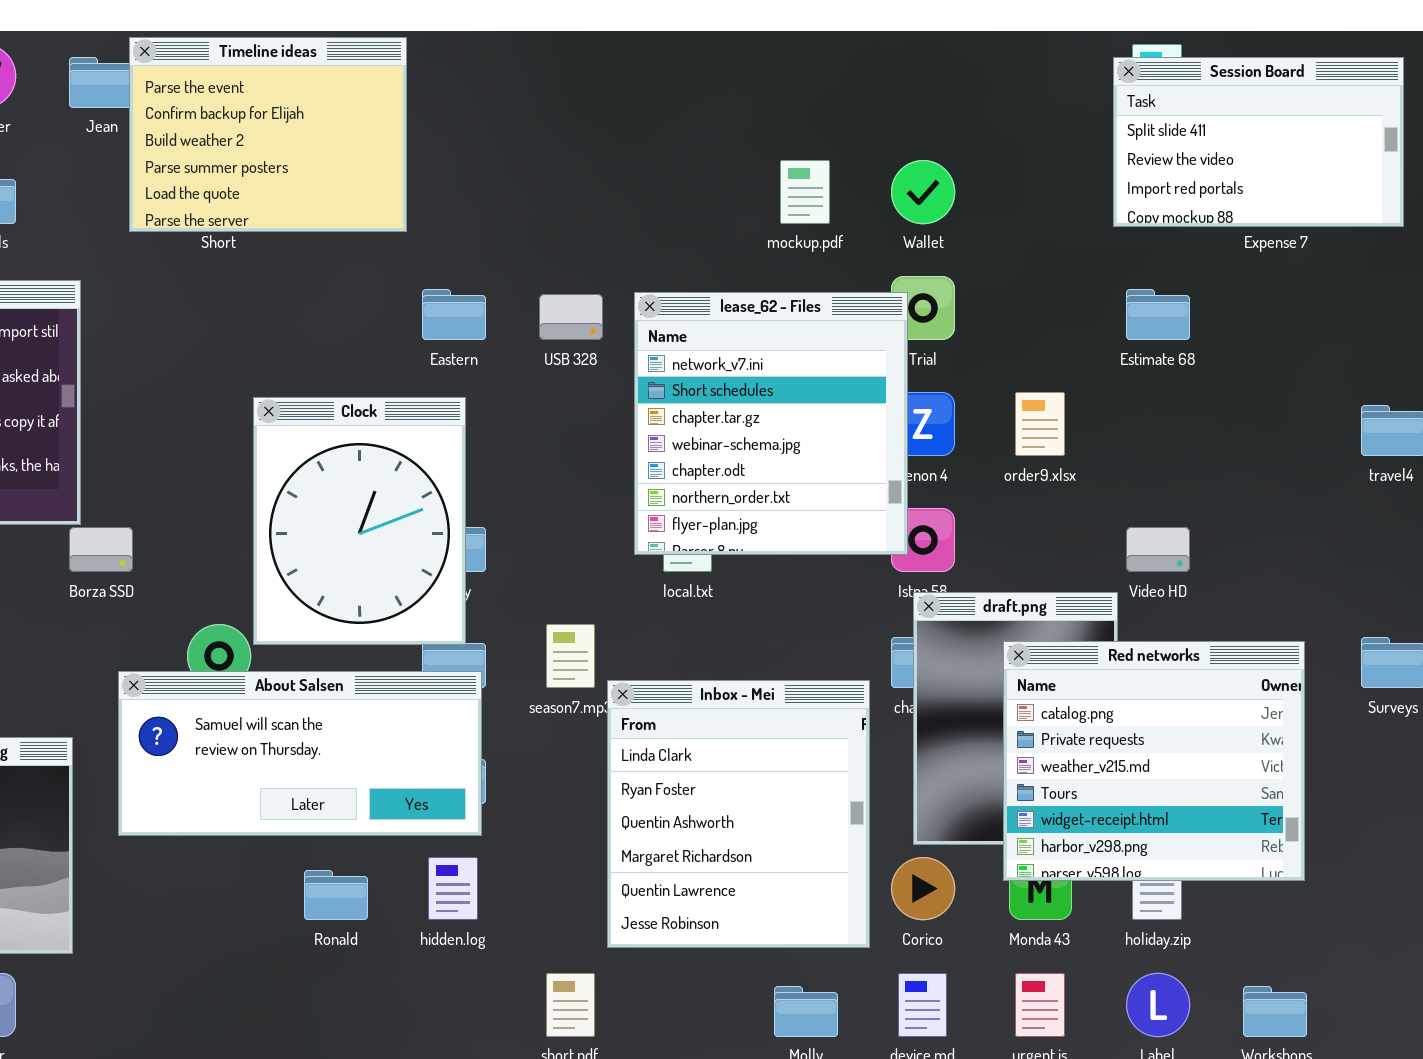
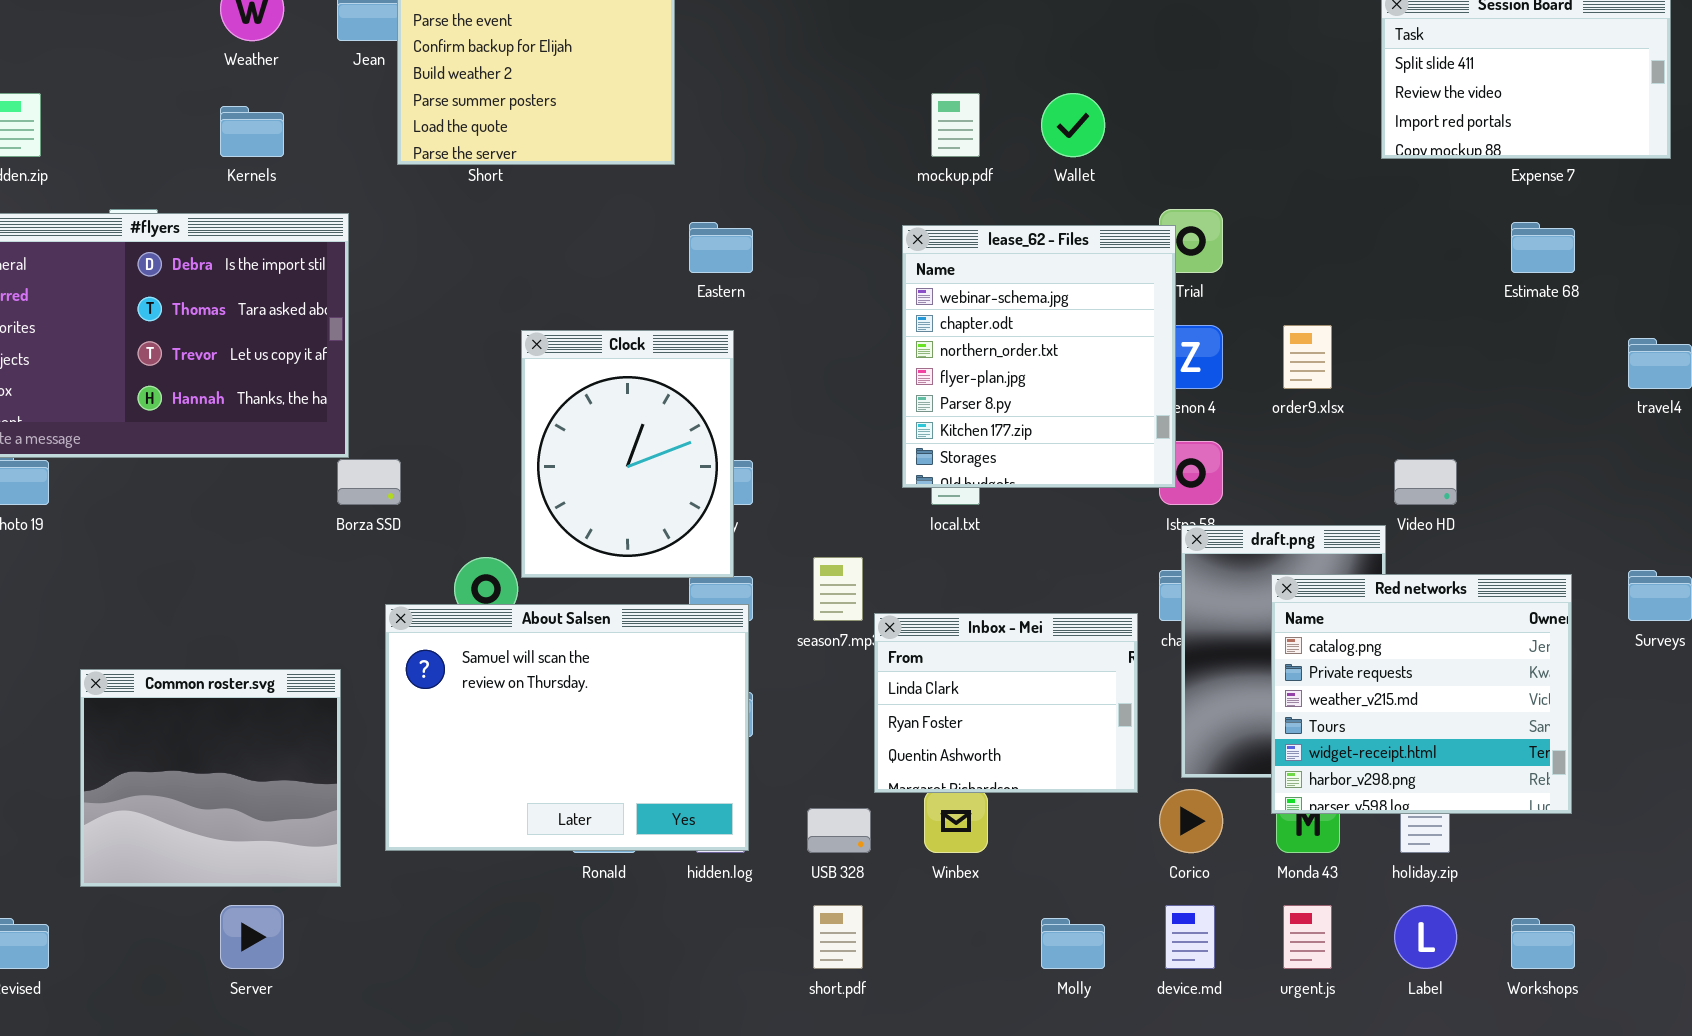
mockup.pdf: [780,160,830,224] -> [931,93,980,157], moved
Wallet: [891,160,955,224] -> [1041,93,1105,157], moved
Estimate 68: [1126,289,1190,340] -> [1511,222,1575,273], moved
lease_62 - Files: [634,292,908,555] -> [902,225,1176,488], scrolled down 3 rows
USB 328: [539,294,603,340] -> [807,808,871,853], moved
About Salsen: [118,671,482,836] -> [385,604,749,851], resized
Inbox - Mei: [607,680,870,948] -> [874,613,1138,793], resized

